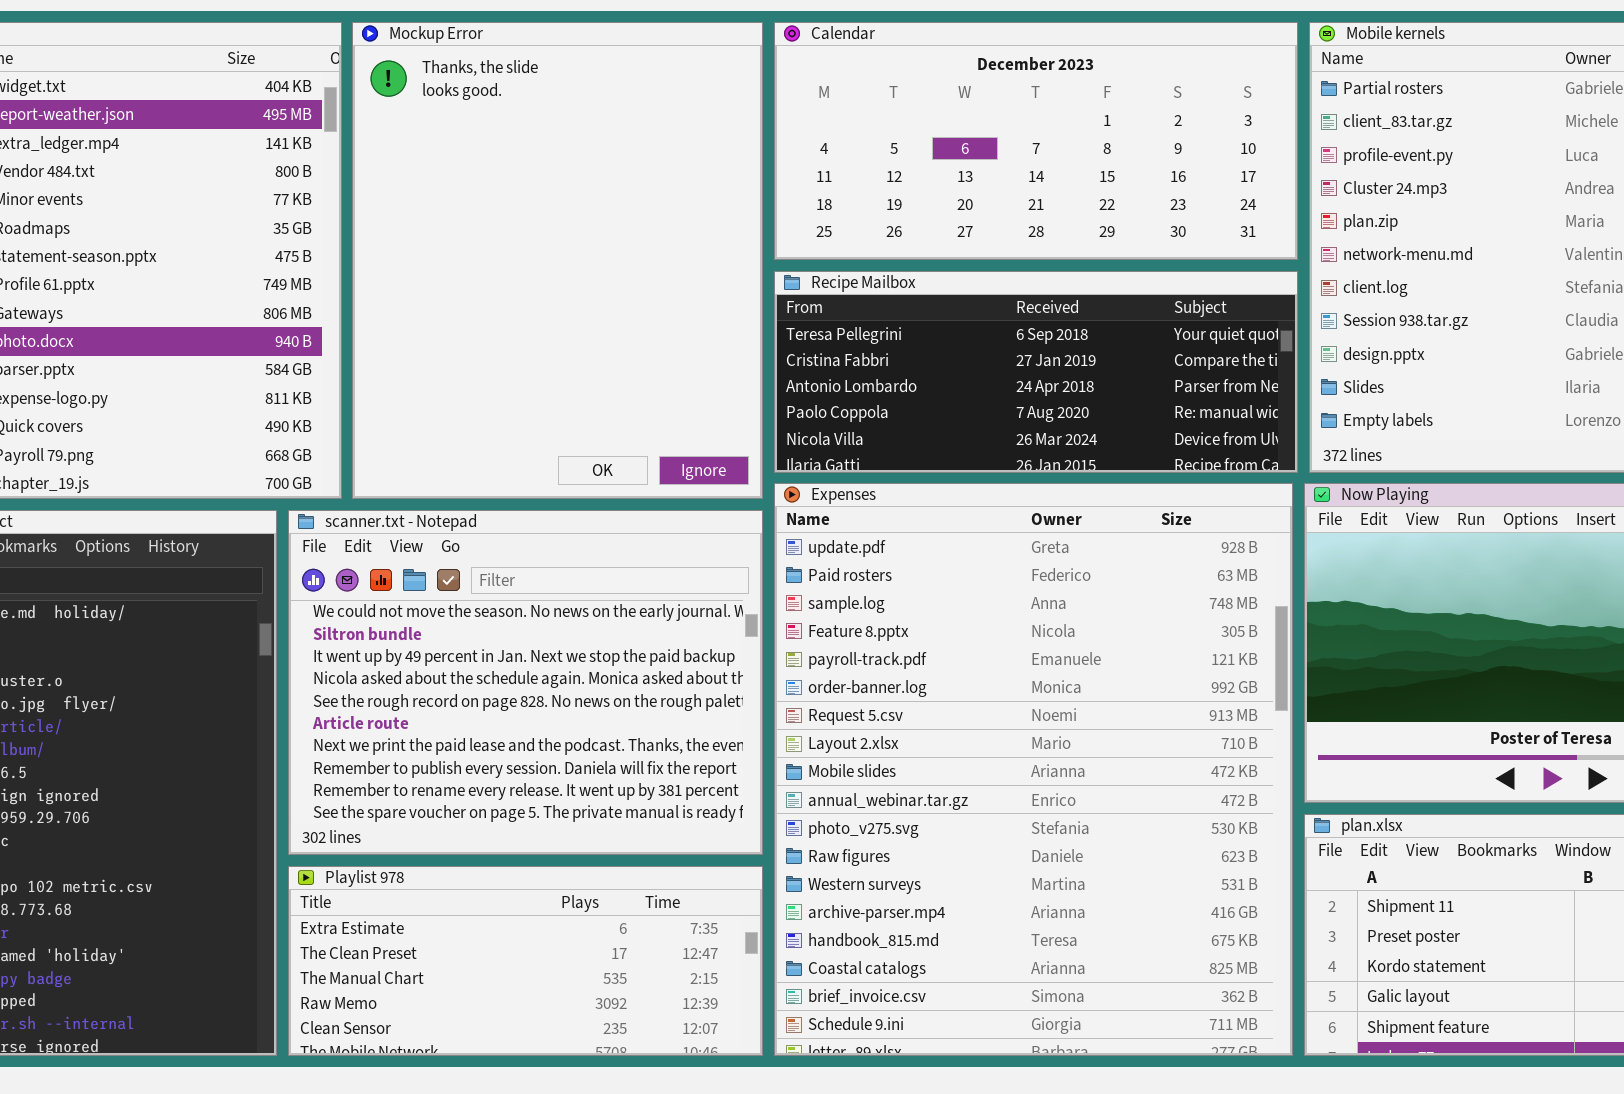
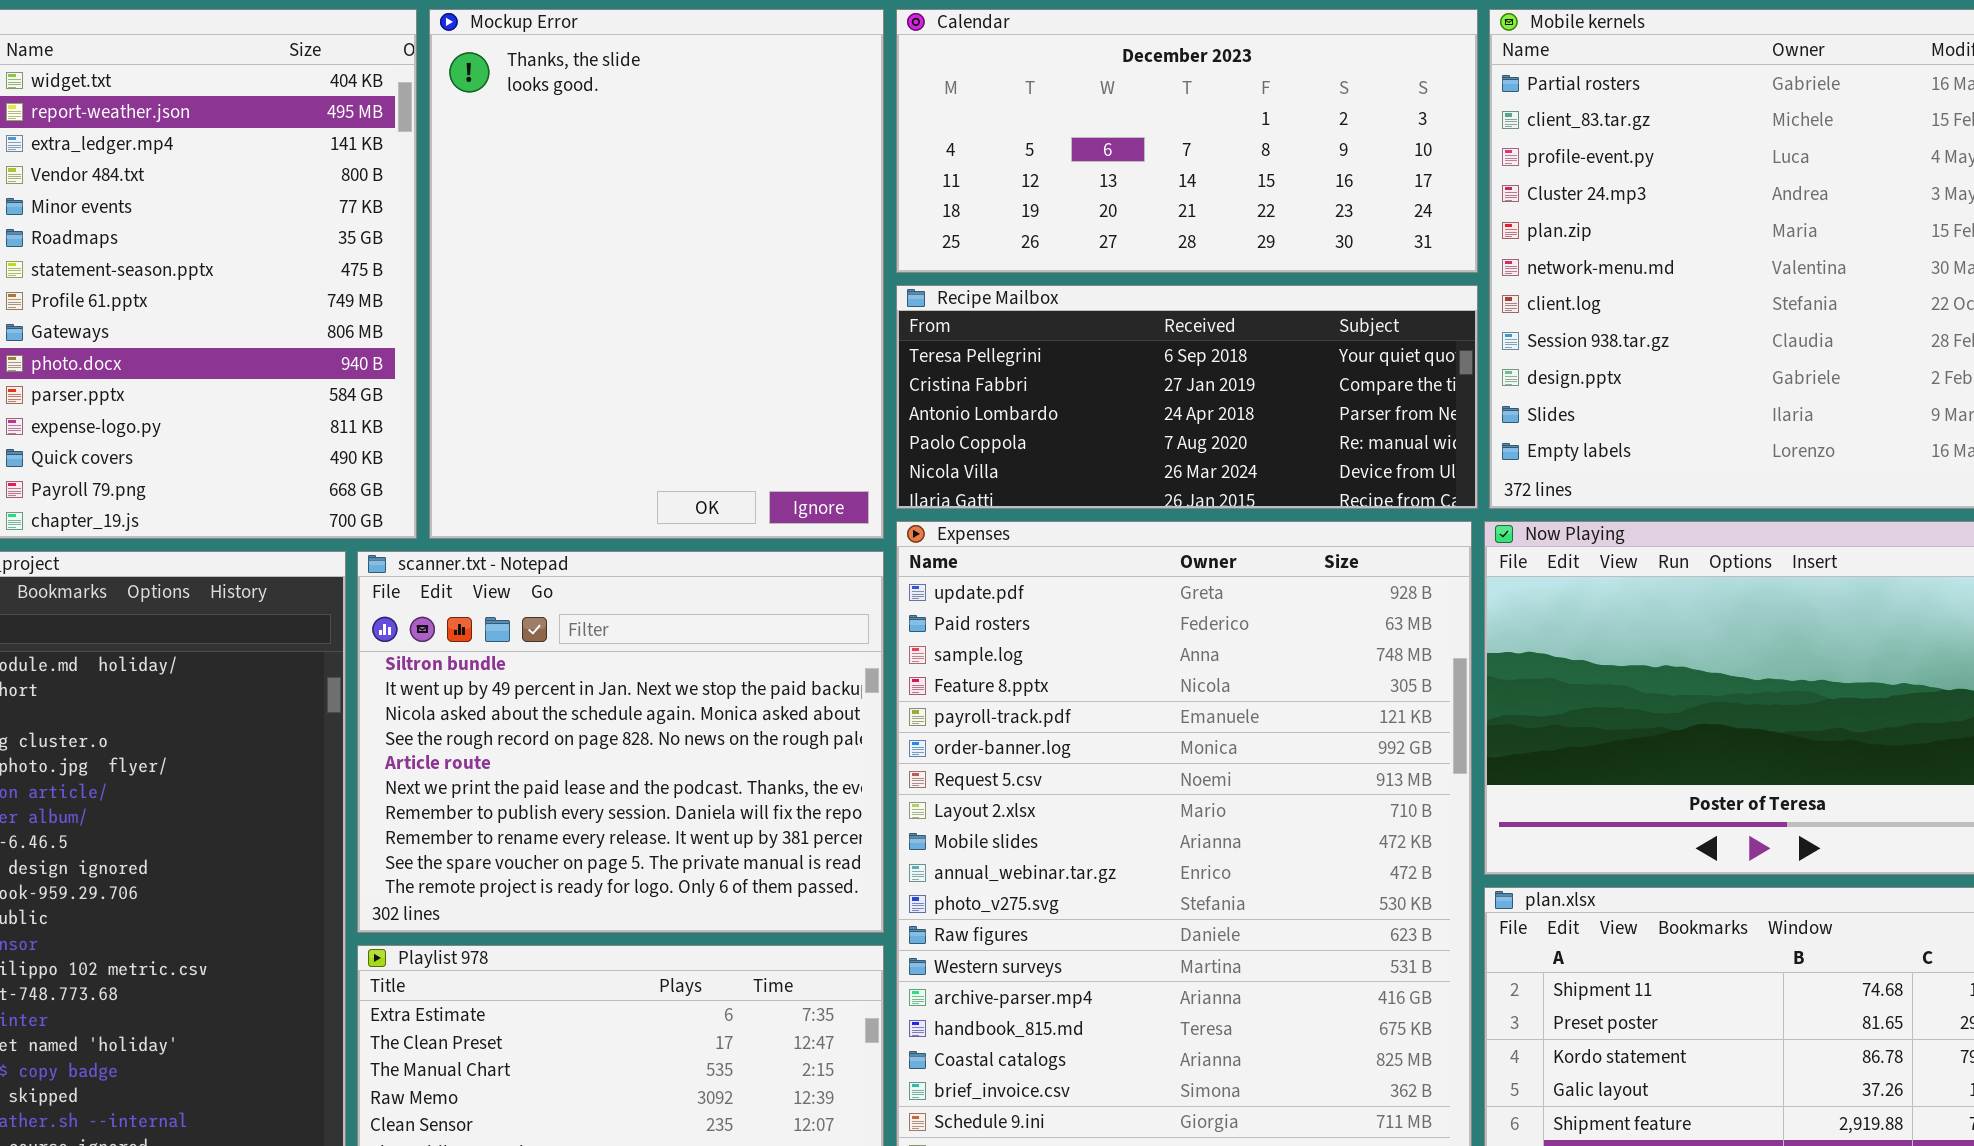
scanner.txt - Notepad: [288,510,763,855] -> [357,551,884,933], scrolled down 1 row

